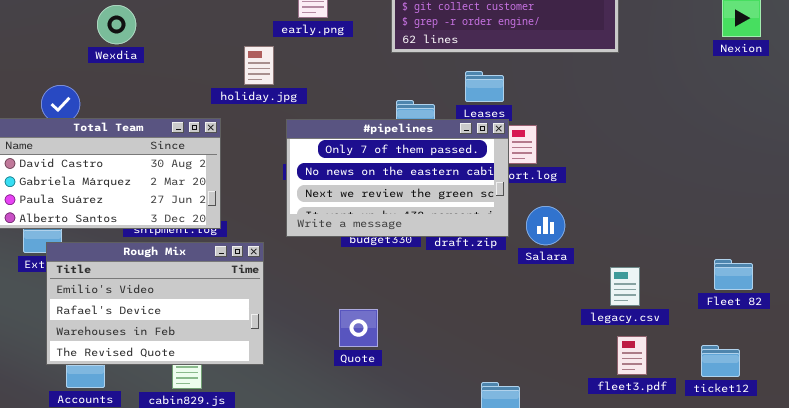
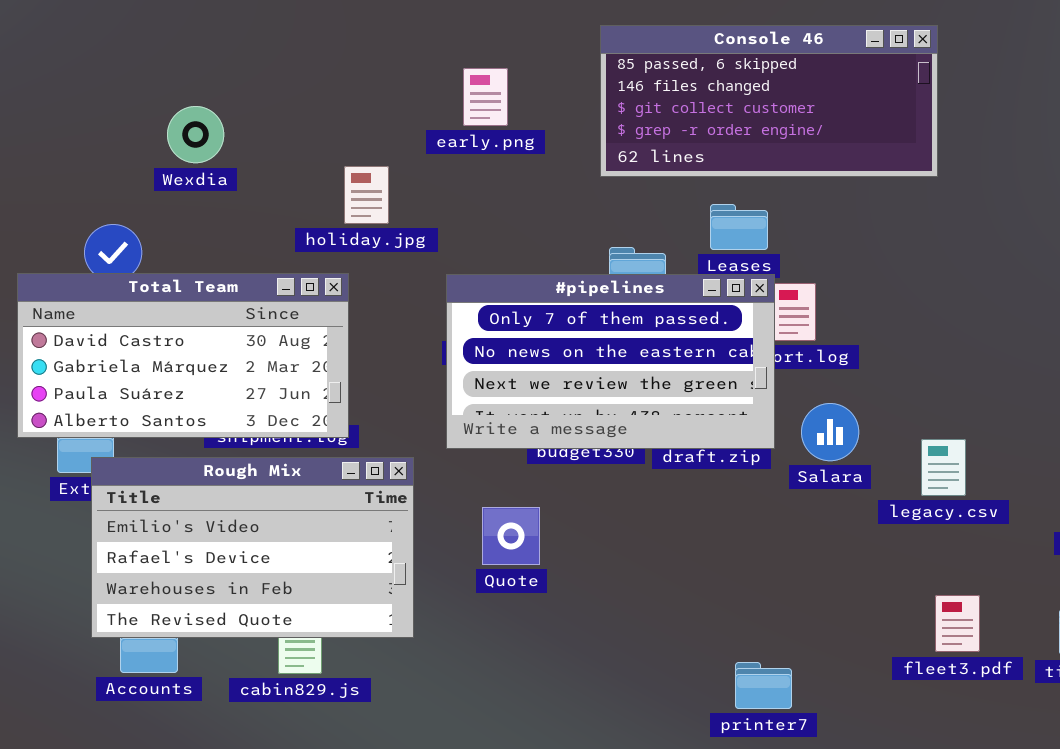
holiday.jpg: [244,46,274,85] -> [344,166,389,224], moved
legacy.csv: [610,267,640,306] -> [921,439,966,496], moved
Quote: [339,309,378,347] -> [482,507,540,565], moved

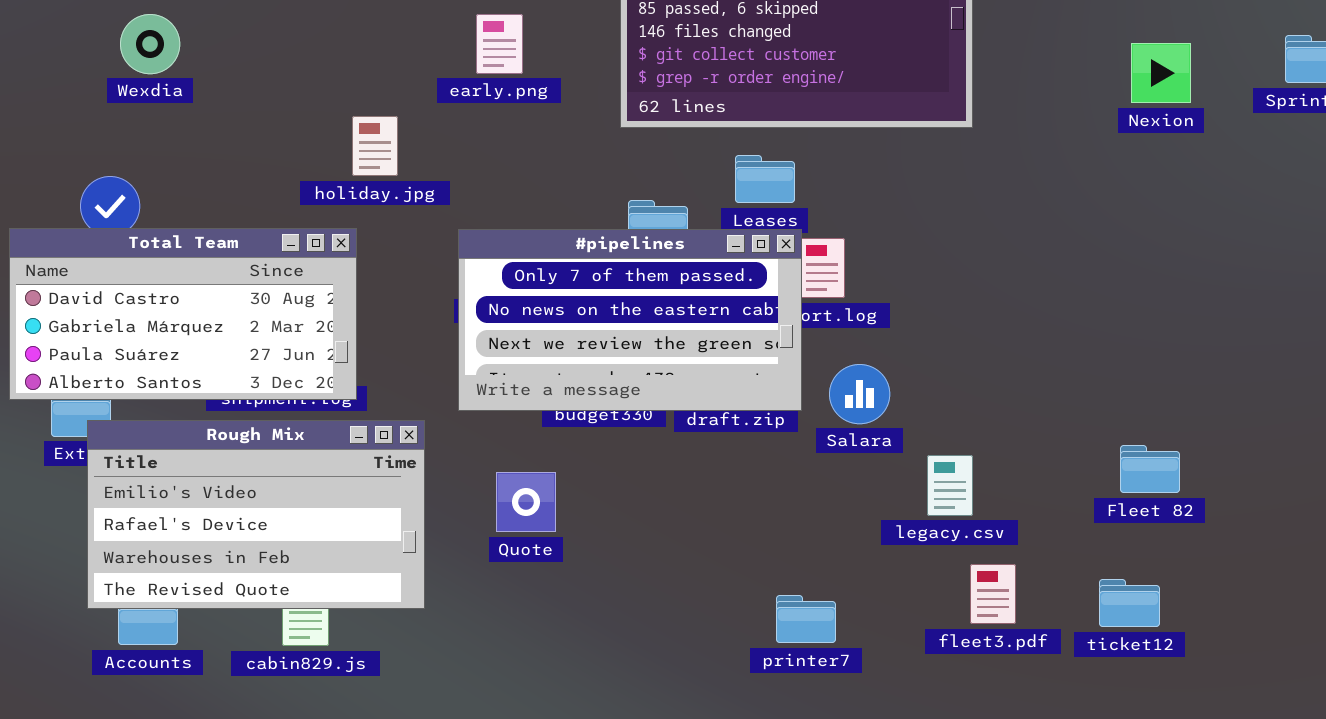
Wexdia: [167,106,224,163] -> [120,14,180,74], moved
legacy.csv: [921,439,966,496] -> [927,455,973,516], moved
printer7: [735,662,792,709] -> [776,595,836,643], moved

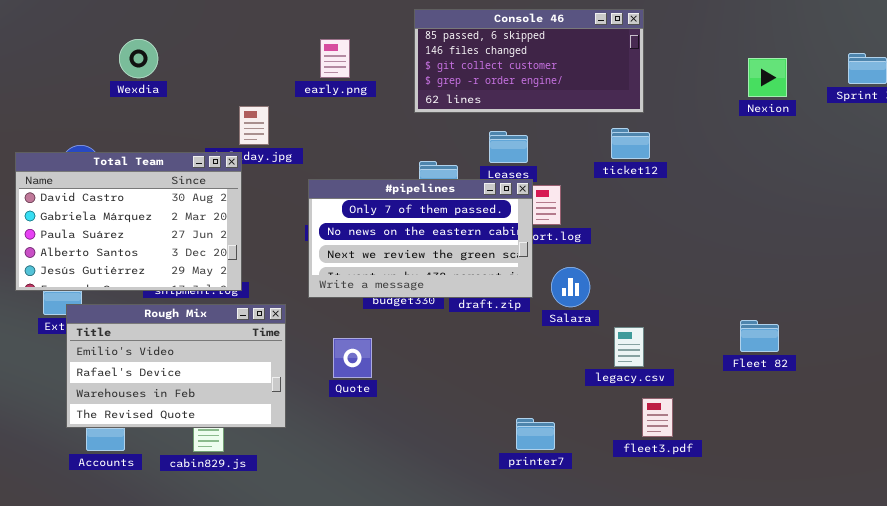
Wexdia: [120,14,180,74] -> [119,39,158,78], moved
Total Team: [9,228,357,400] -> [15,152,242,291], resized
ticket12: [1099,579,1160,627] -> [611,128,650,159], moved

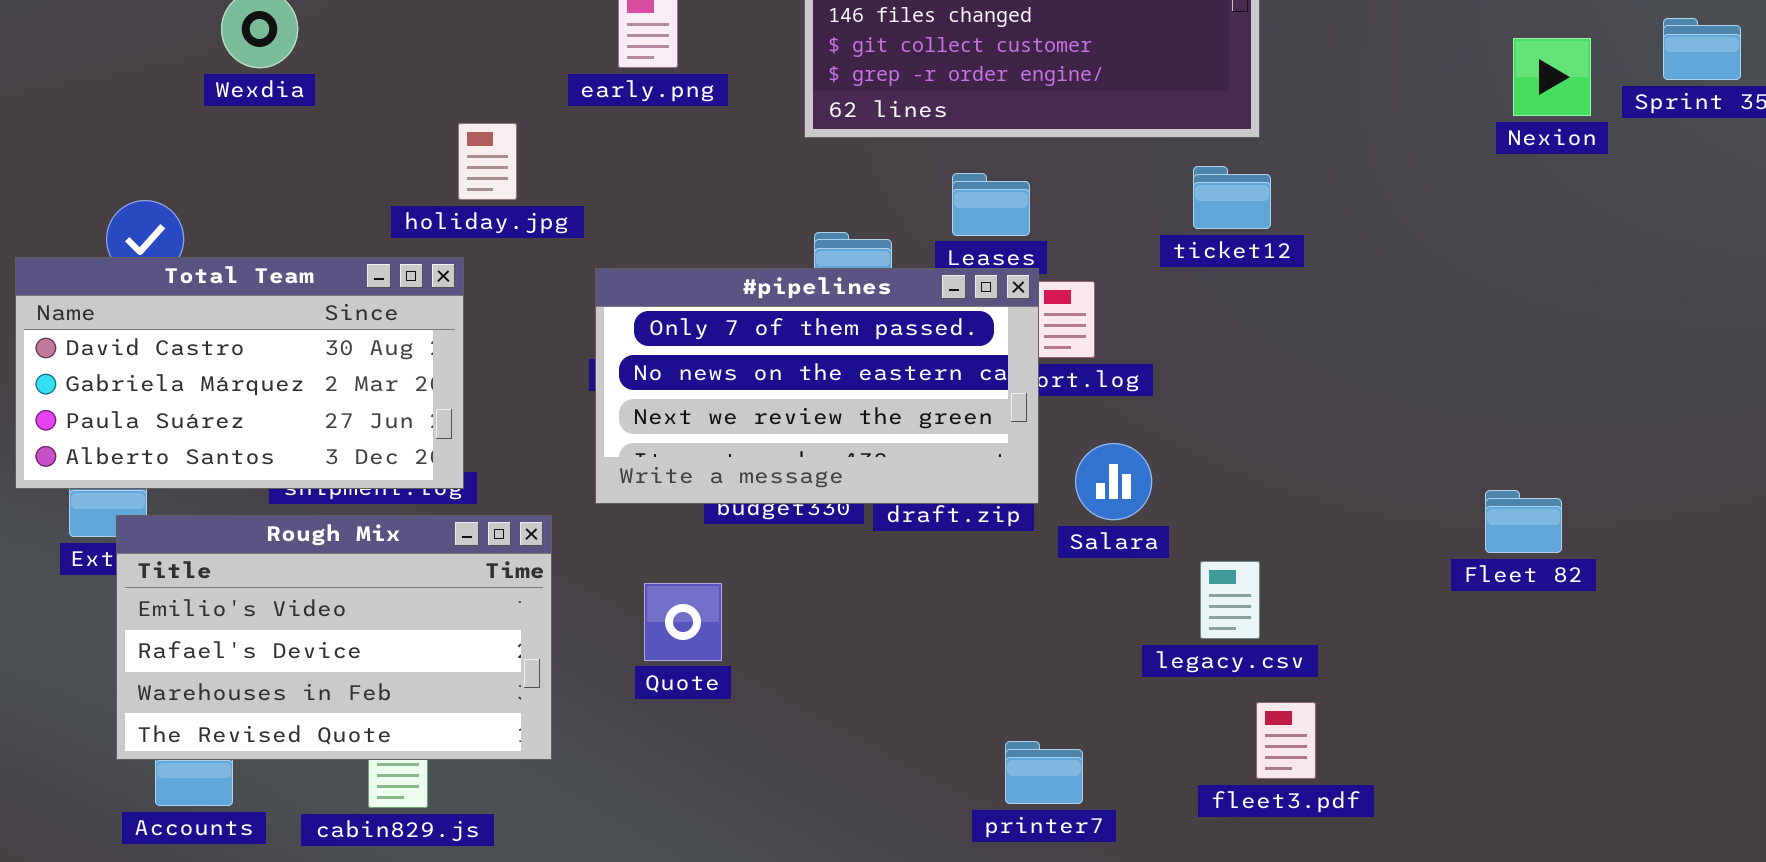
Nexion: [748,58,787,97] -> [1513,38,1591,116], moved
Total Team: [15,152,242,291] -> [15,257,464,489], resized
Fleet 82: [740,320,779,352] -> [1485,490,1562,553], moved

